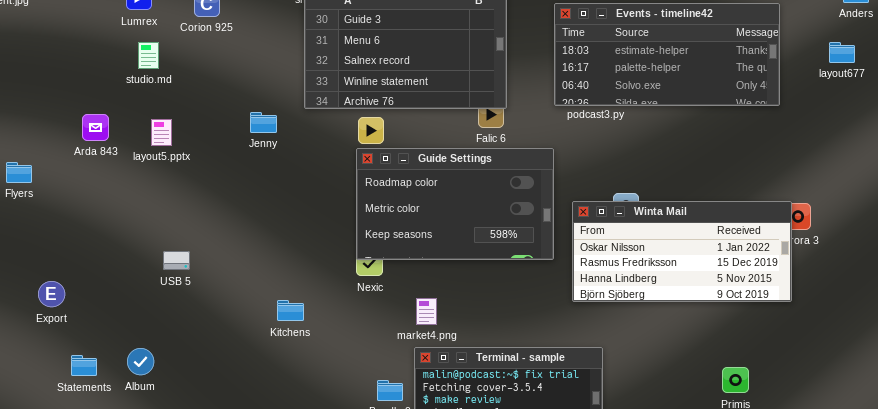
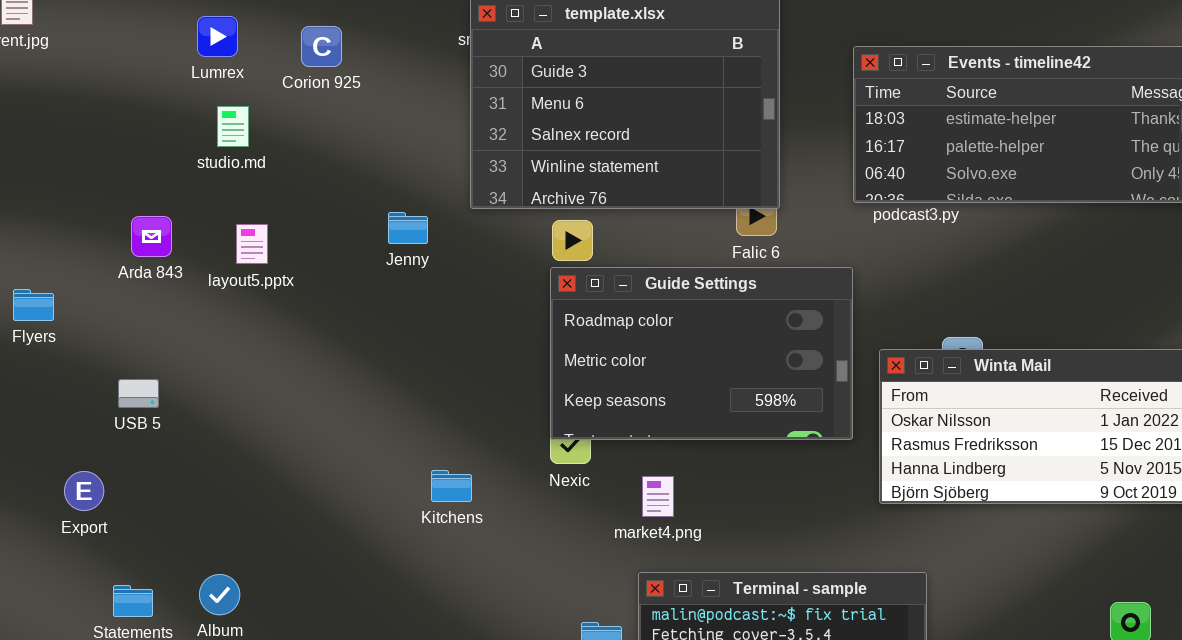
USB 5: [163,251,190,270] -> [118,379,159,408], moved
market4.png: [416,298,437,325] -> [642,476,674,517], moved
Kitchens: [277,300,304,321] -> [431,470,472,502], moved

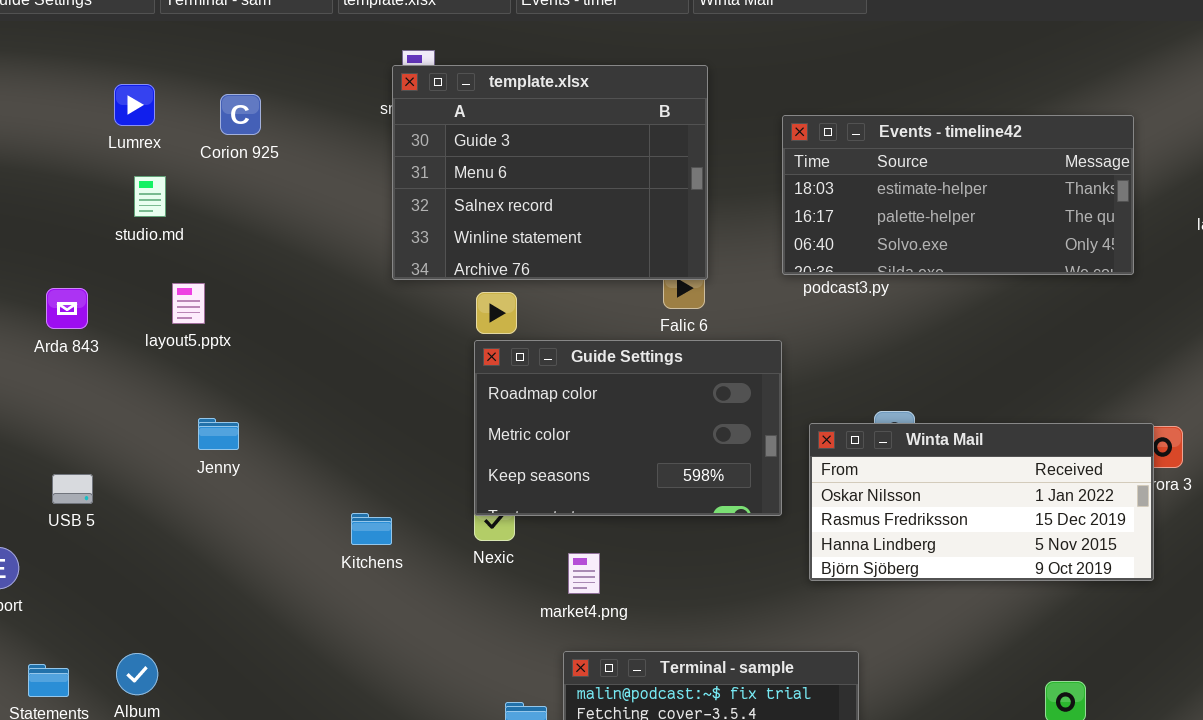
Jenny: [388,212,428,244] -> [198,418,239,450], moved
layout5.pptx: [236,224,268,264] -> [172,283,205,324], moved
USB 5: [118,379,159,408] -> [52,474,93,504], moved
Kitchens: [431,470,472,502] -> [351,513,392,545], moved

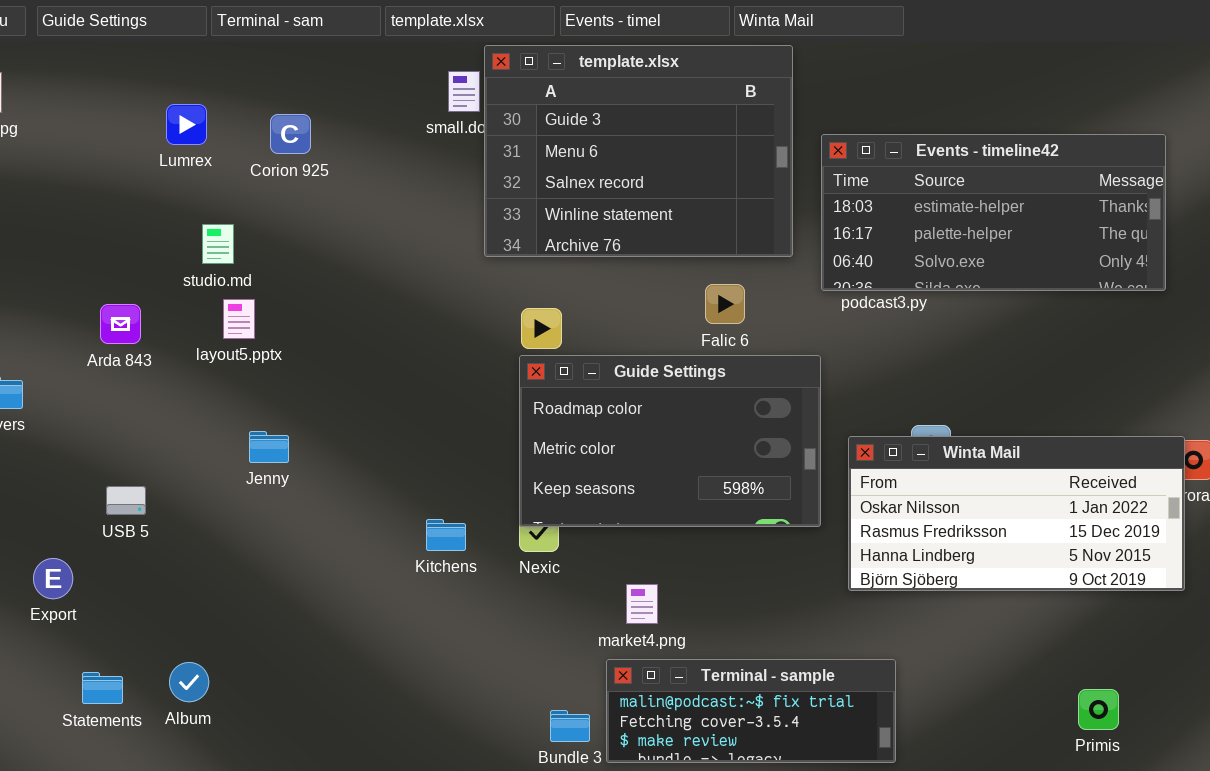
template.xlsx: [392,65,708,280] -> [484,45,793,257], moved
studio.md: [134,176,166,217] -> [202,224,234,264], moved
Kitchens: [351,513,392,545] -> [426,519,466,551], moved
market4.png: [568,553,600,594] -> [626,584,658,624], moved

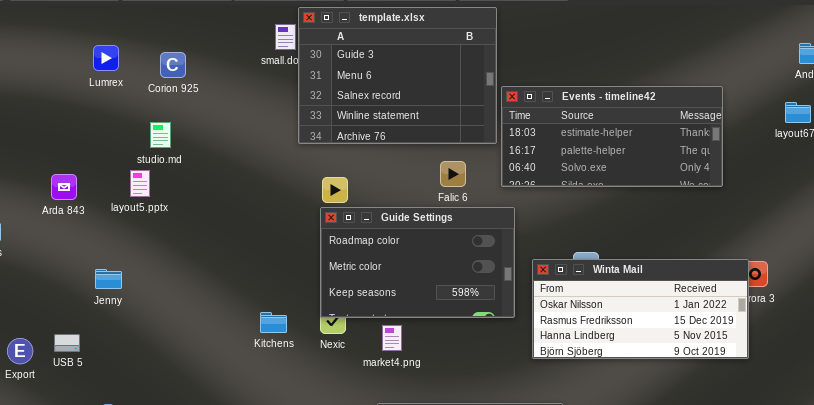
Events - timeline42: [821,134,1166,291] -> [501,86,723,187], moved
studio.md: [202,224,234,264] -> [150,122,171,148], moved
Jenny: [249,431,289,463] -> [95,269,122,289], moved
USB 5: [106,486,146,515] -> [54,334,80,352], moved
market4.png: [626,584,658,624] -> [382,325,402,351], moved

